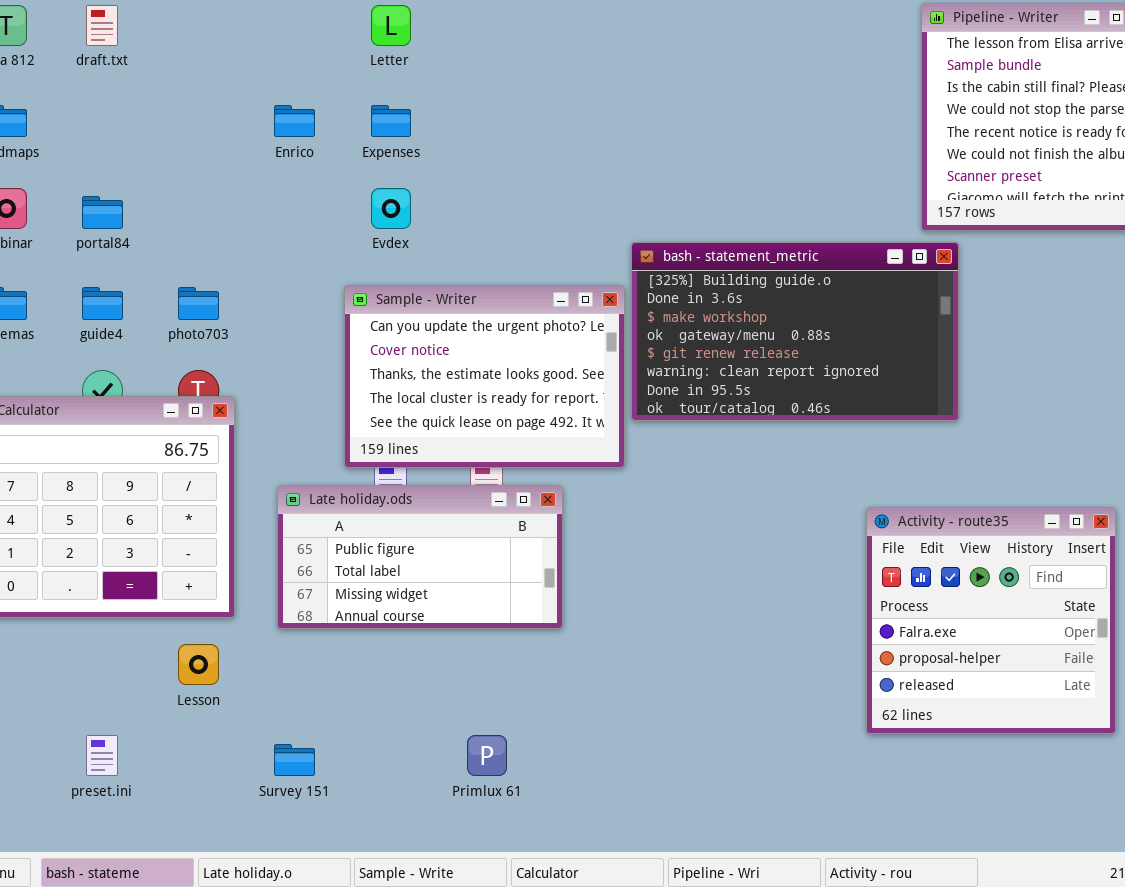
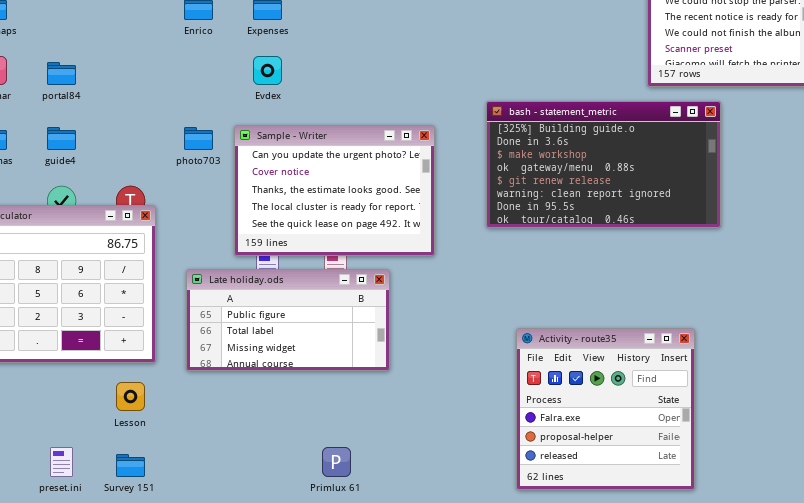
bash - statement_metric: [631,242,959,421] -> [486,101,721,228], moved
photo703: [178,287,219,320] -> [184,127,213,150], moved
Activity - route35: [866,507,1116,734] -> [516,328,695,490], moved
Survey 151: [274,744,315,776] -> [116,454,145,477], moved

